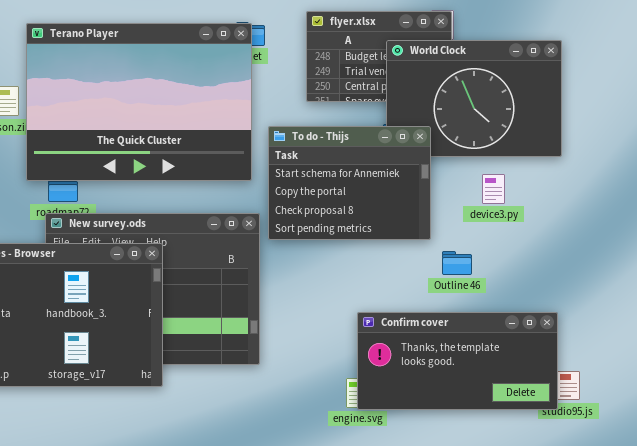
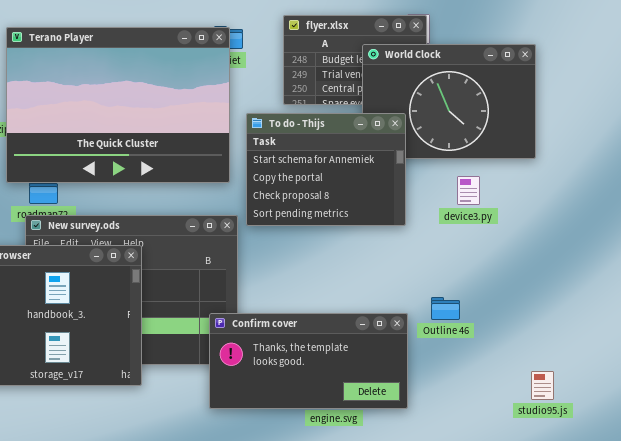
To do - Thijs: [268,126,431,240] -> [246,113,406,226], moved
Outline 46: [442,251,472,275] -> [431,297,460,320], moved
Confirm cover: [357,312,558,410] -> [209,313,408,409], moved

